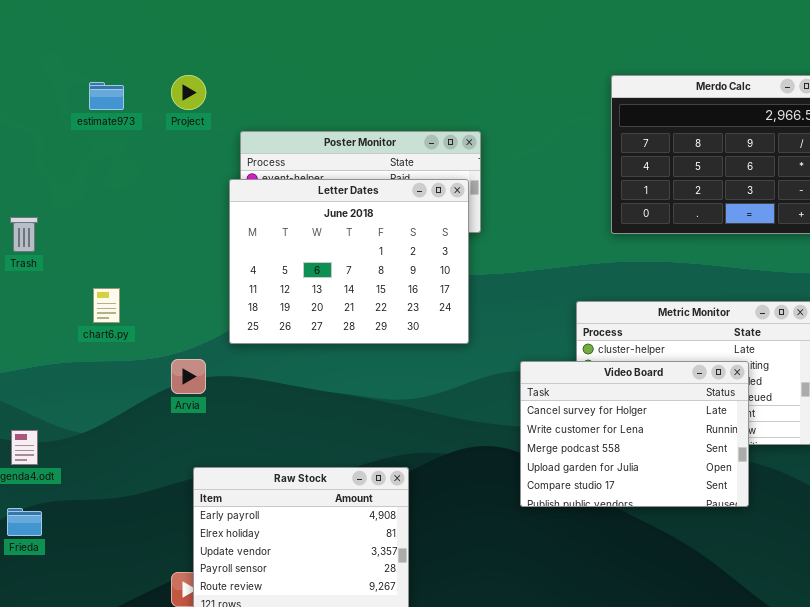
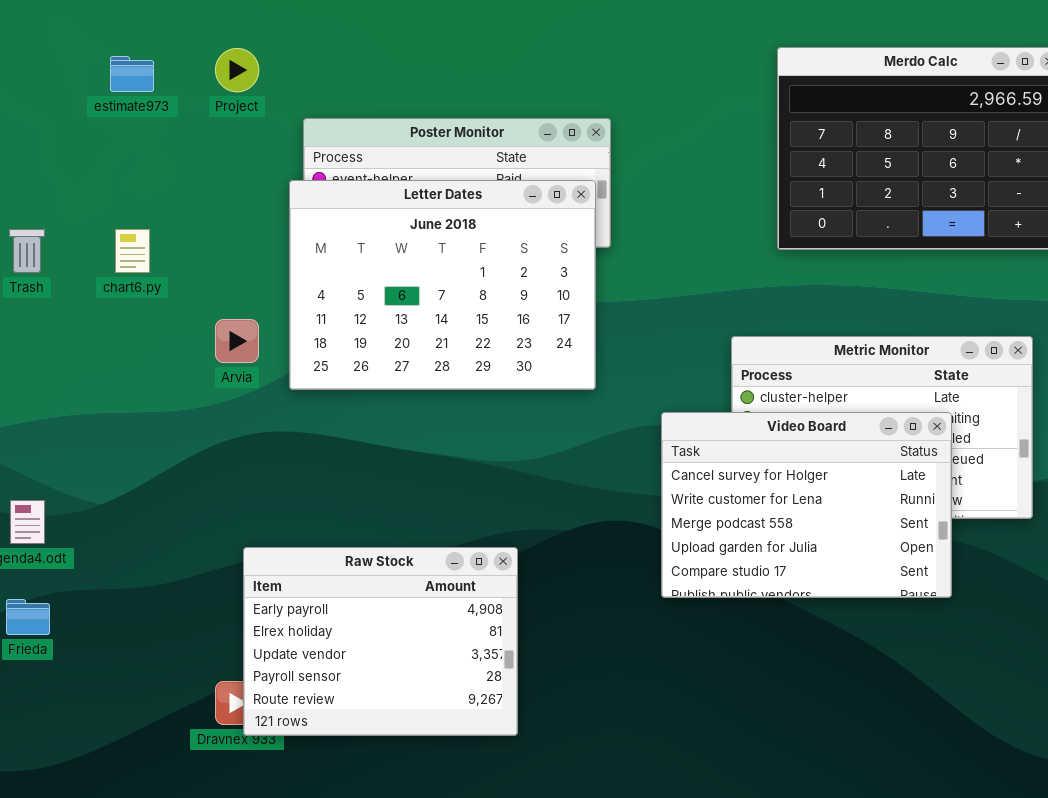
chart6.py: [93,288,120,323] -> [115,229,150,273], moved
Arvia: [171,359,206,394] -> [215,319,259,363], moved

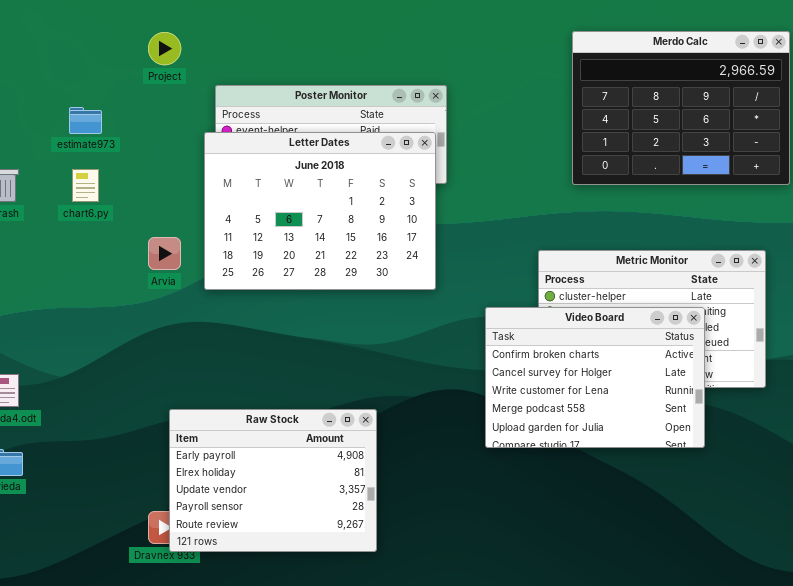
estimate973: [110,56,154,92] -> [69,107,102,134], moved
Video Board: [661,412,952,598] -> [485,307,705,448], scrolled up 1 row

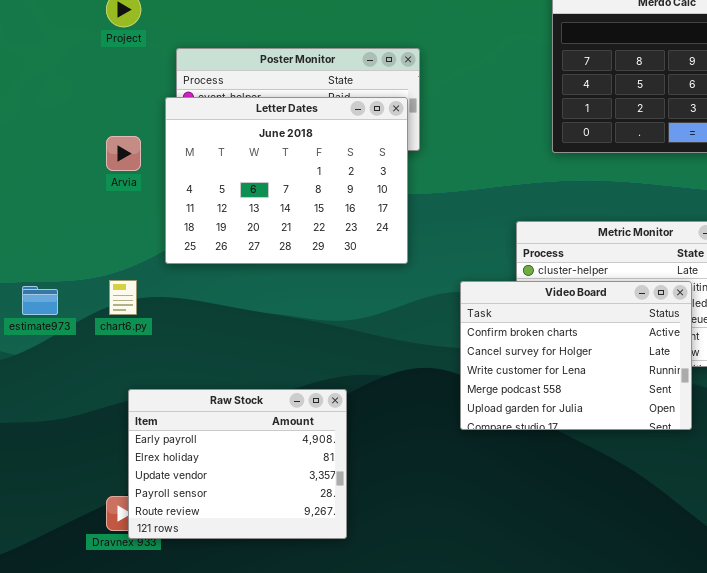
estimate973: [69,107,102,134] -> [22,286,58,315], moved
chart6.py: [72,169,99,202] -> [109,280,137,315], moved
Arvia: [148,237,181,270] -> [106,136,141,171], moved

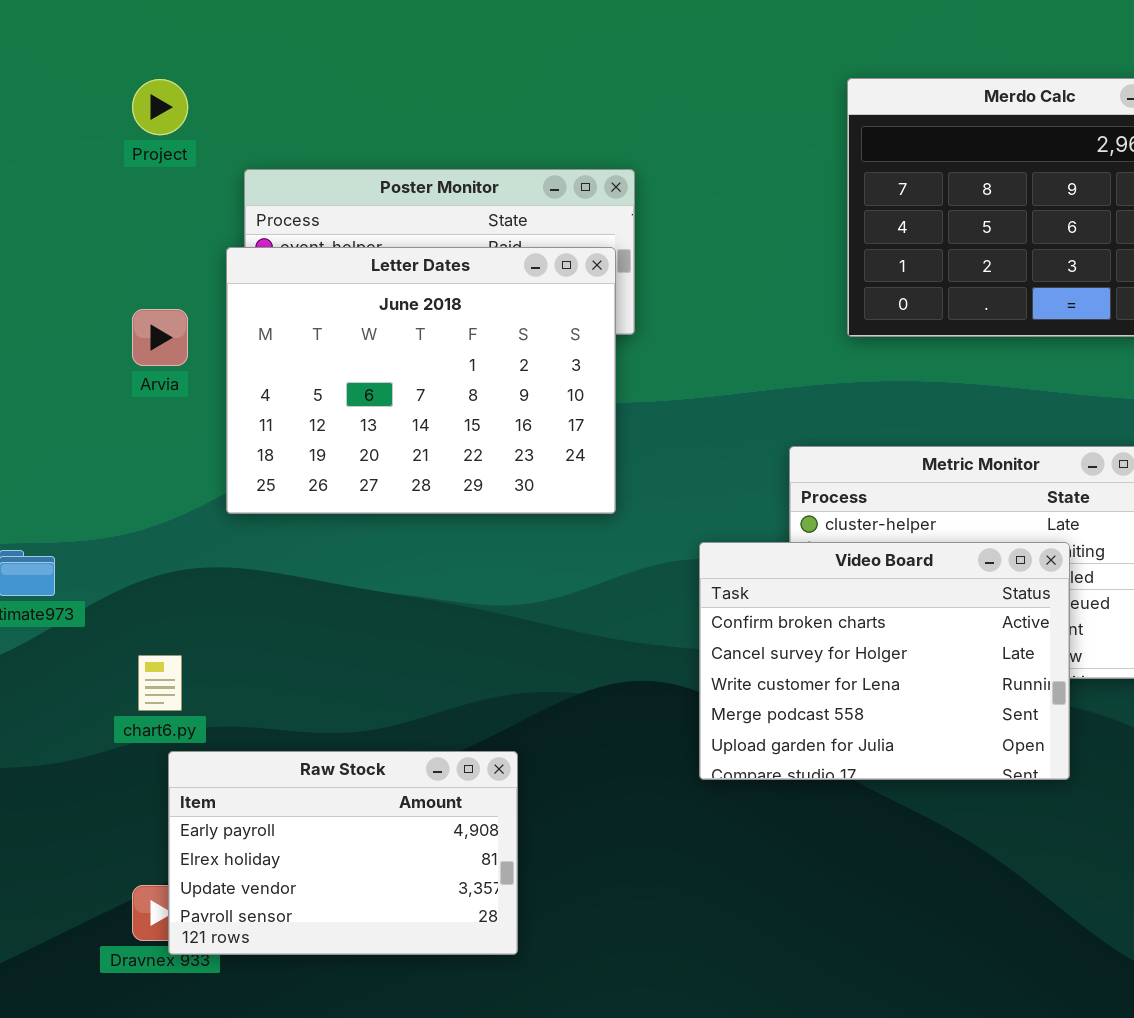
chart6.py: [109,280,137,315] -> [138,655,182,711], moved
Raw Stock: [128,389,347,539] -> [168,751,518,955], resized

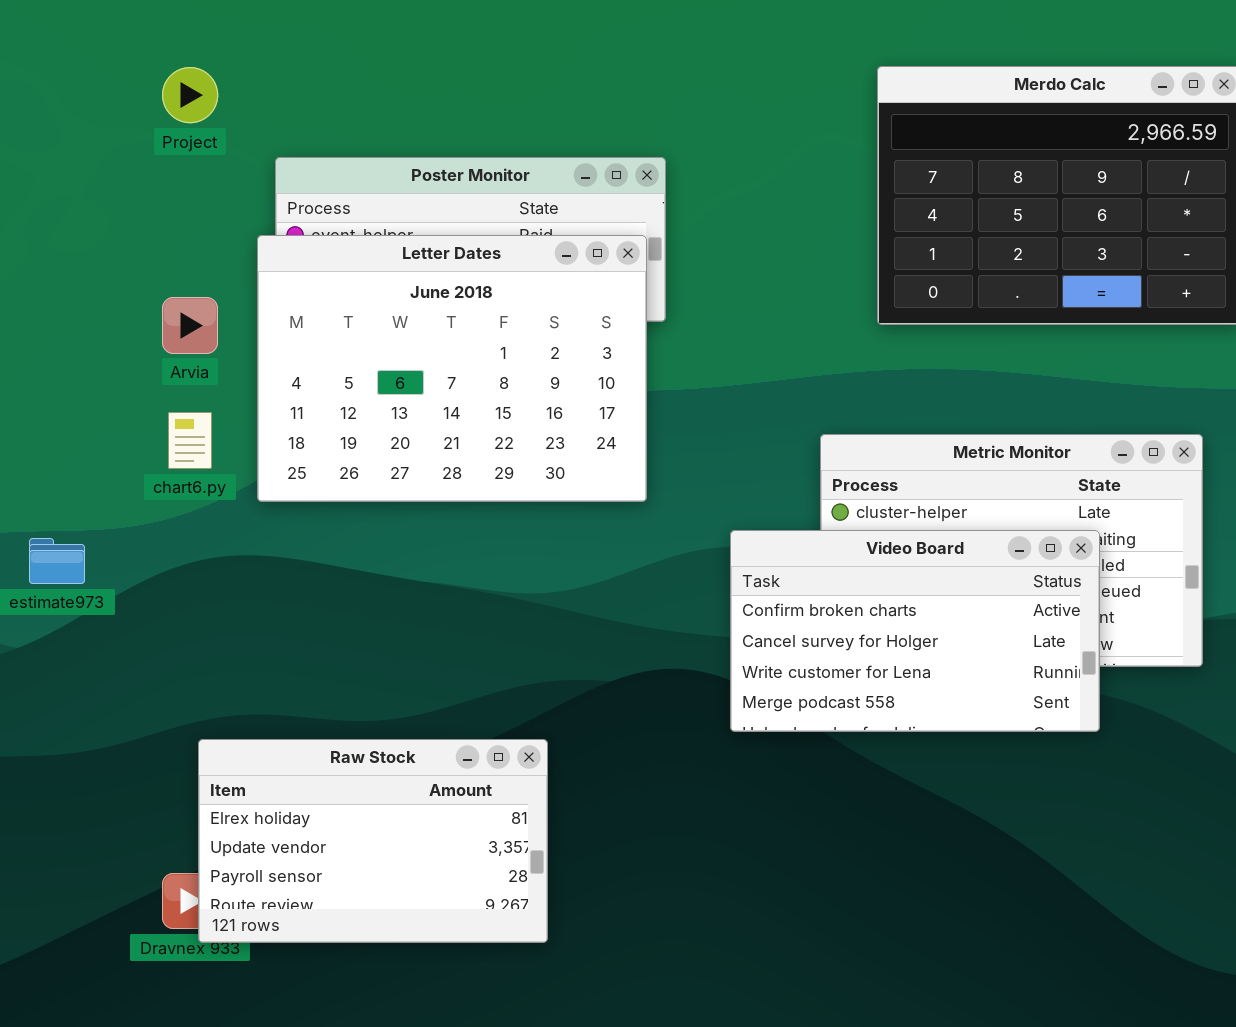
Video Board: [699,542,1070,780] -> [730,530,1100,732], resized
chart6.py: [138,655,182,711] -> [168,412,212,469], moved
Raw Stock: [168,751,518,955] -> [198,739,548,943], scrolled down 1 row

